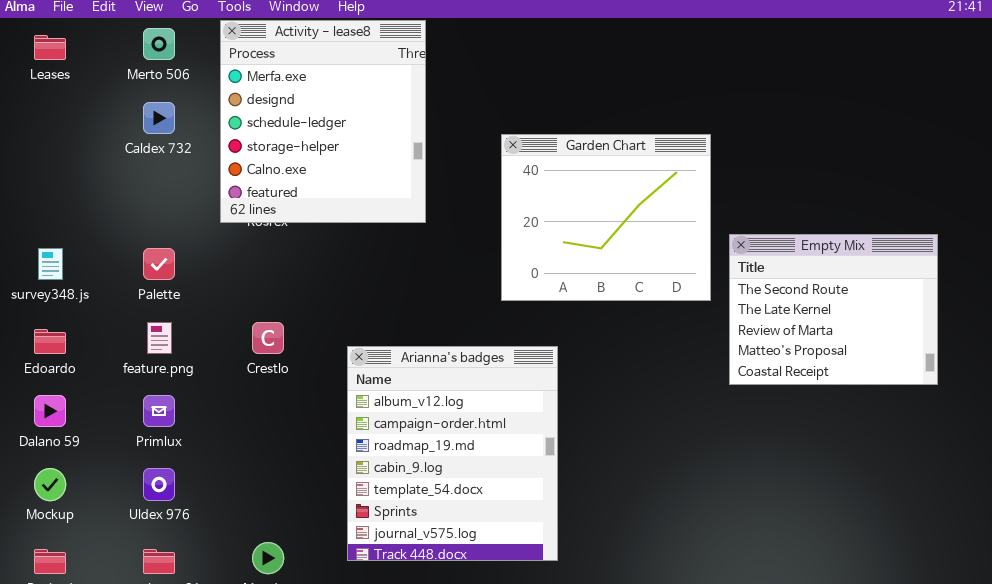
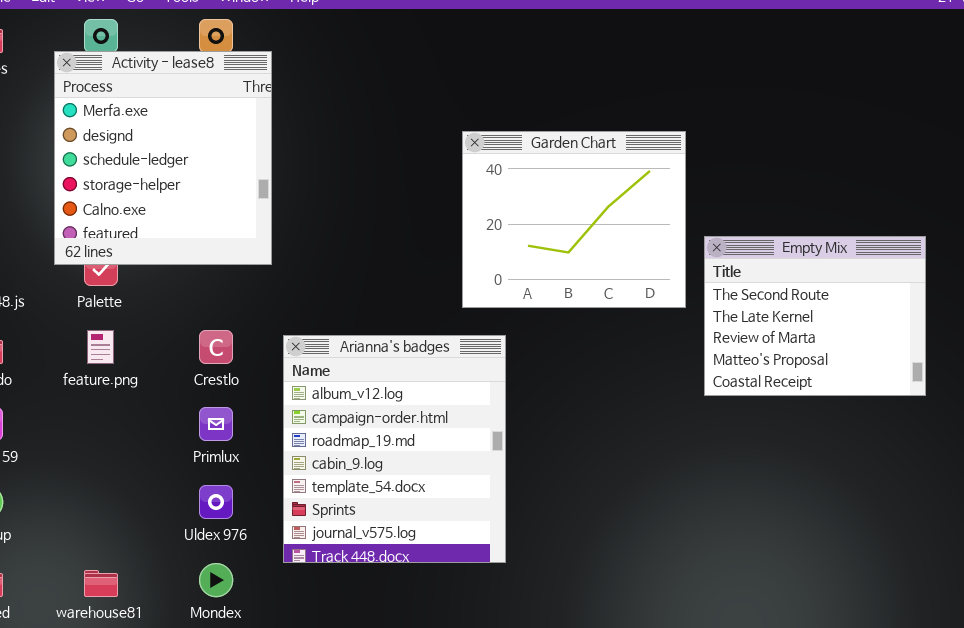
Activity - lease8: [220,20,426,223] -> [54,51,272,265], moved
Arianna's badges: [347,346,558,561] -> [283,335,506,563], moved
Primlux: [143,395,175,427] -> [199,407,233,441], moved
Uldex 976: [143,468,175,501] -> [199,485,233,519], moved

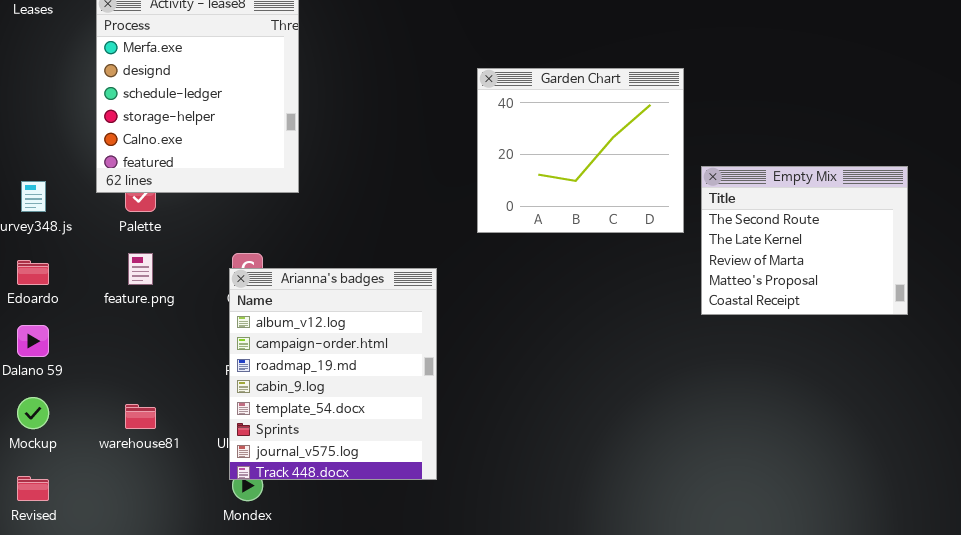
Arianna's badges: [283,335,506,563] -> [229,268,437,480], moved
warehouse81: [84,570,118,597] -> [125,404,156,429], moved

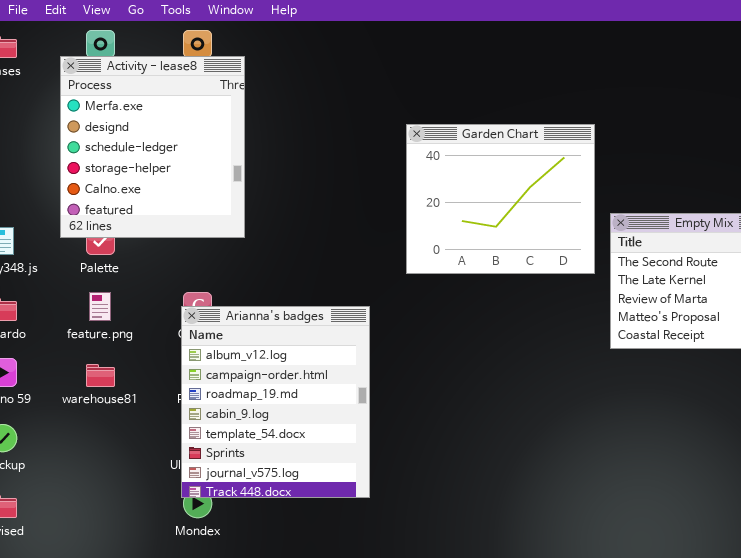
warehouse81: [125,404,156,429] -> [86,364,115,387], moved

